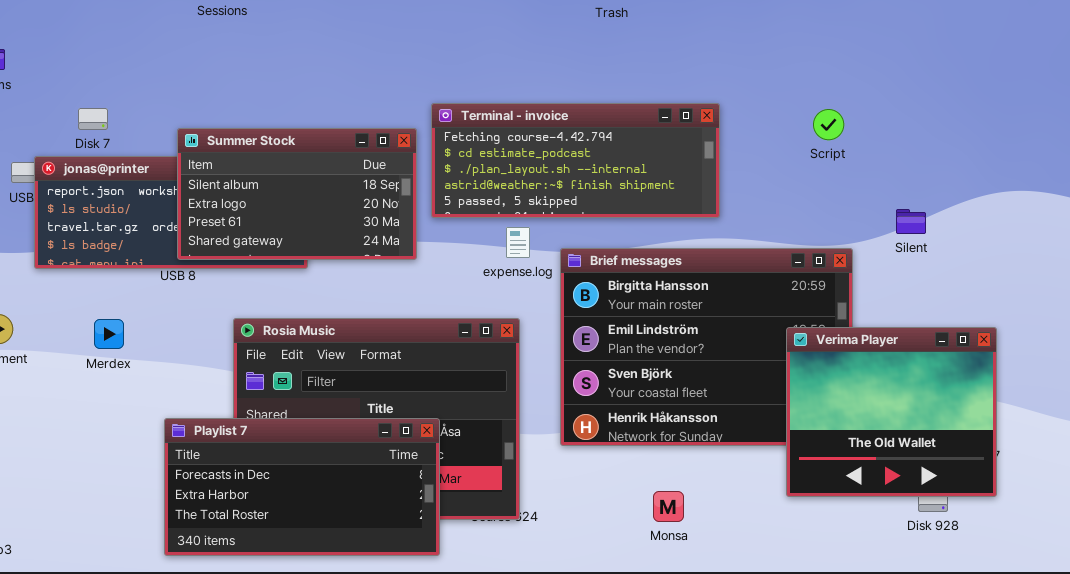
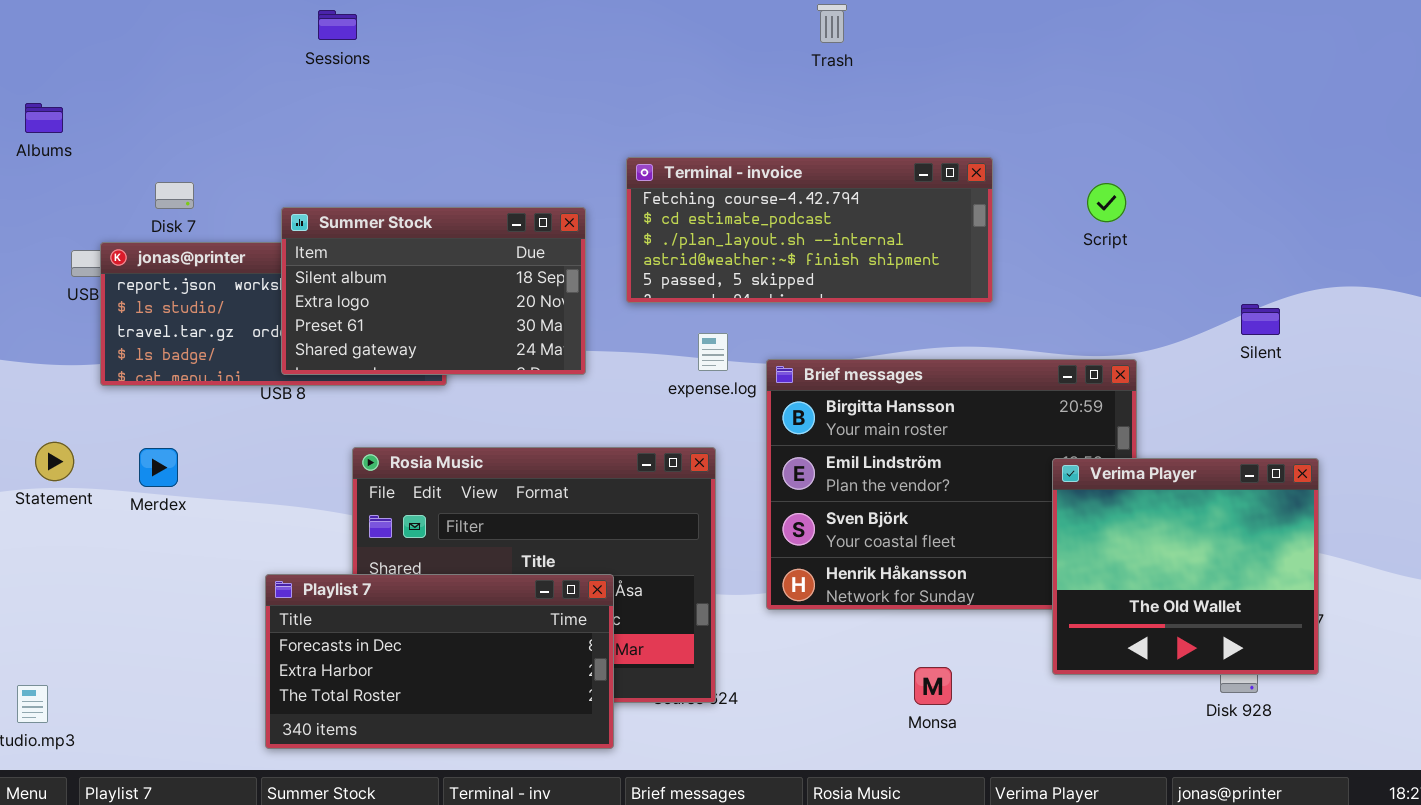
Terminal - invoice: [431,103,720,218] -> [626,157,993,303], moved
Silent: [896,209,926,234] -> [1241,304,1280,335], moved
Merdex: [94,319,124,349] -> [139,448,178,487], moved
Monsa: [653,491,684,522] -> [914,667,952,705], moved

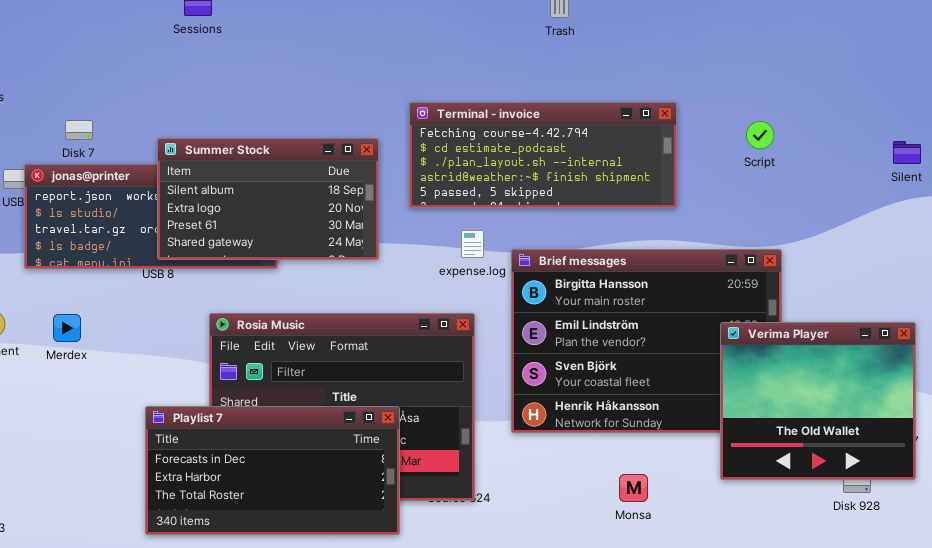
Silent: [1241,304,1280,335] -> [893,141,921,164], moved

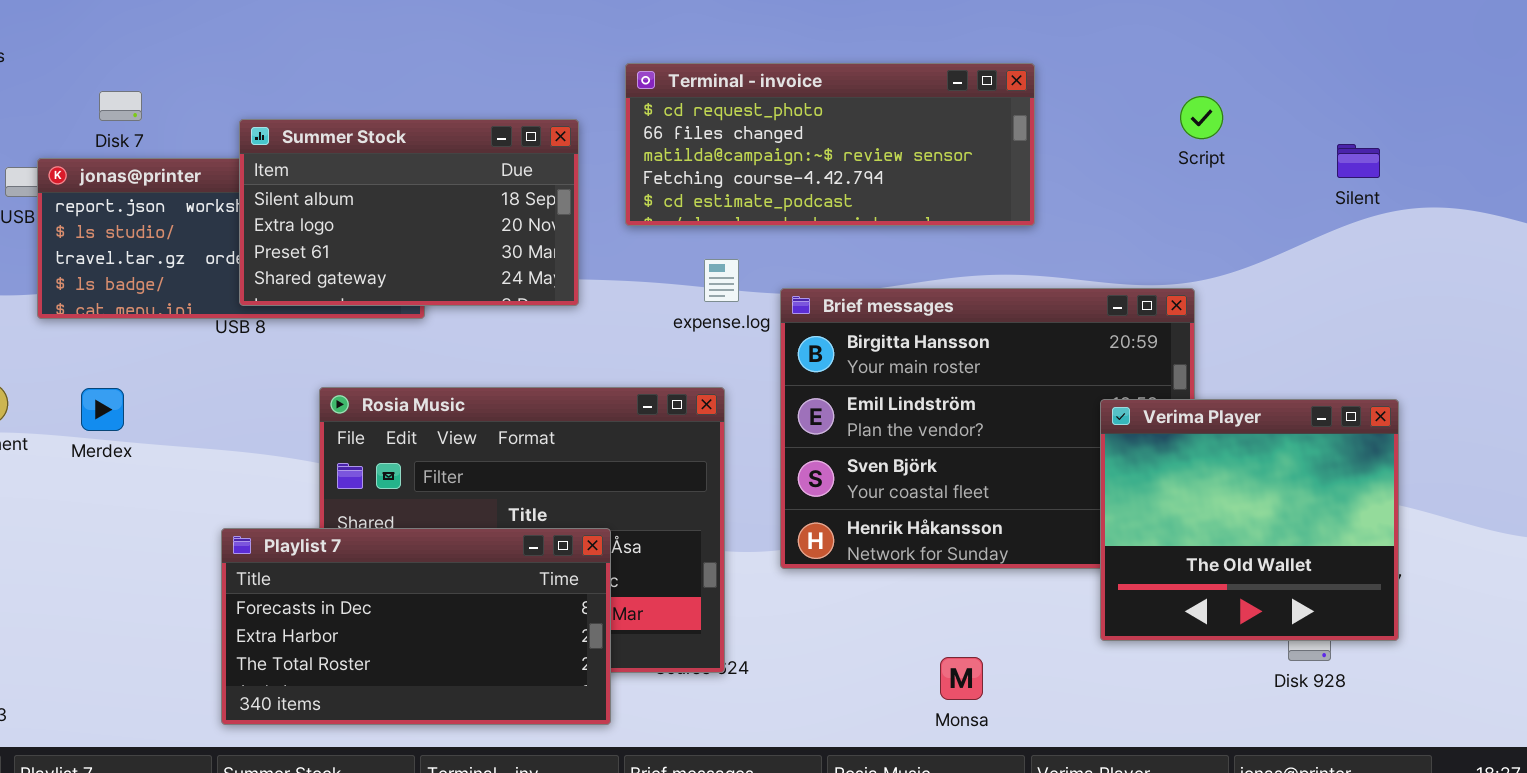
Terminal - invoice: [409,102,677,208] -> [625,63,1035,226], scrolled up 3 rows
Script: [746,121,774,149] -> [1180,96,1223,139], moved
Silent: [893,141,921,164] -> [1337,144,1380,178], moved
Monsa: [619,474,648,502] -> [940,657,983,700], moved

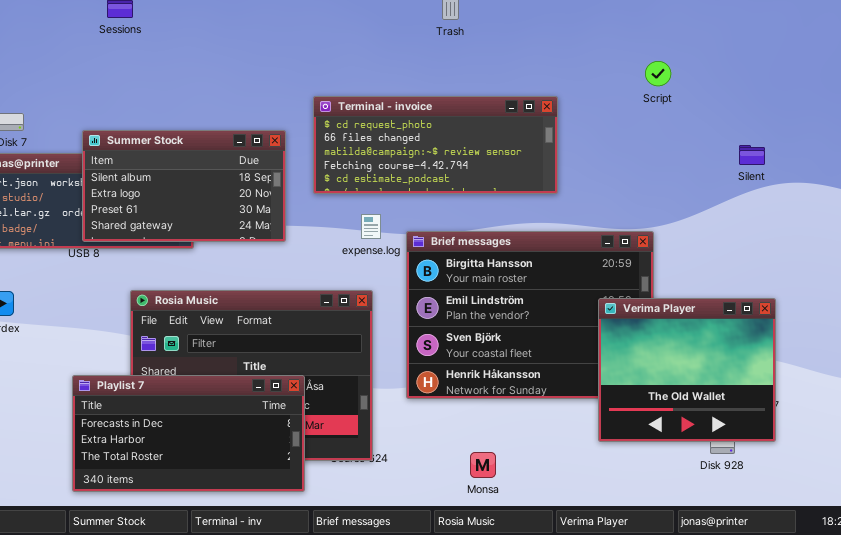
Script: [1180,96,1223,139] -> [645,61,671,86], moved
Monsa: [940,657,983,700] -> [470,452,496,478], moved

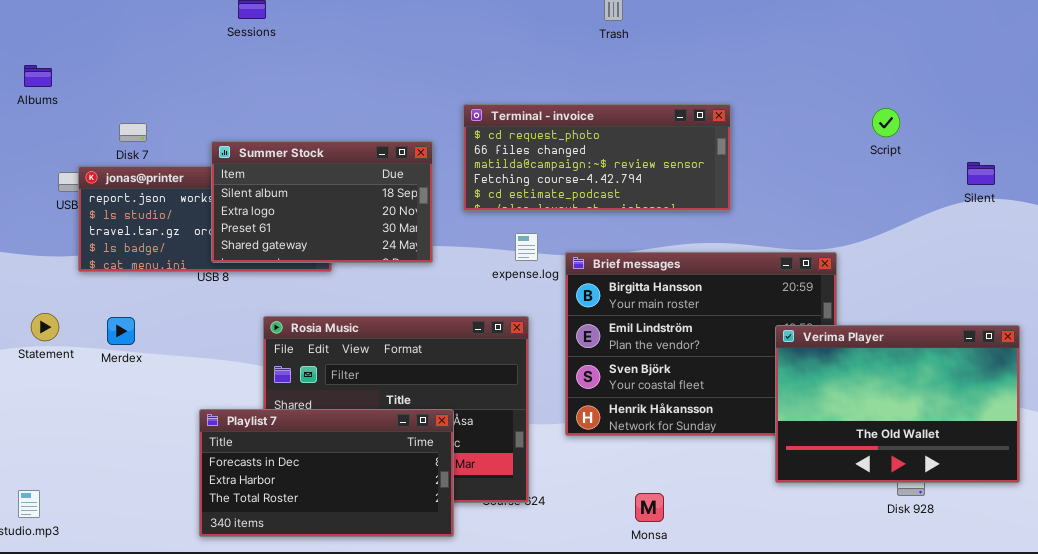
Script: [645,61,671,86] -> [872,108,900,137], moved
Silent: [739,145,765,165] -> [967,162,995,185], moved
Verima Player: [598,298,776,442] -> [775,325,1020,483], resized

